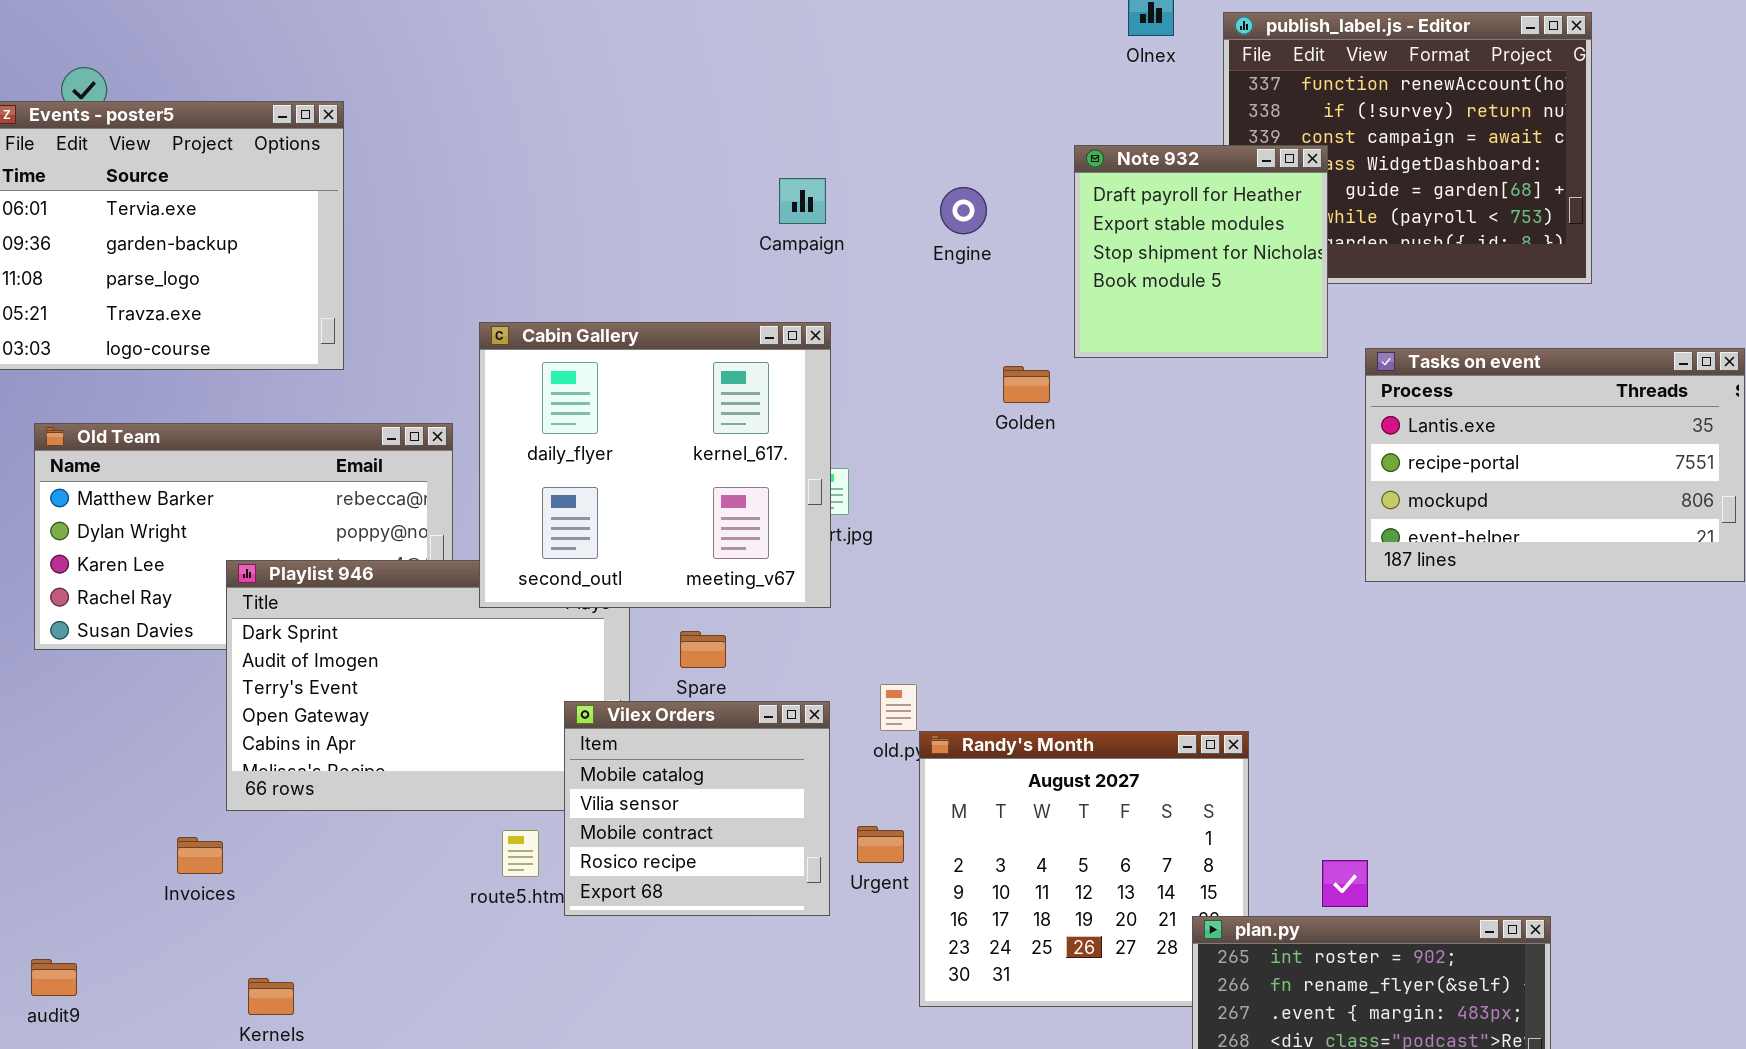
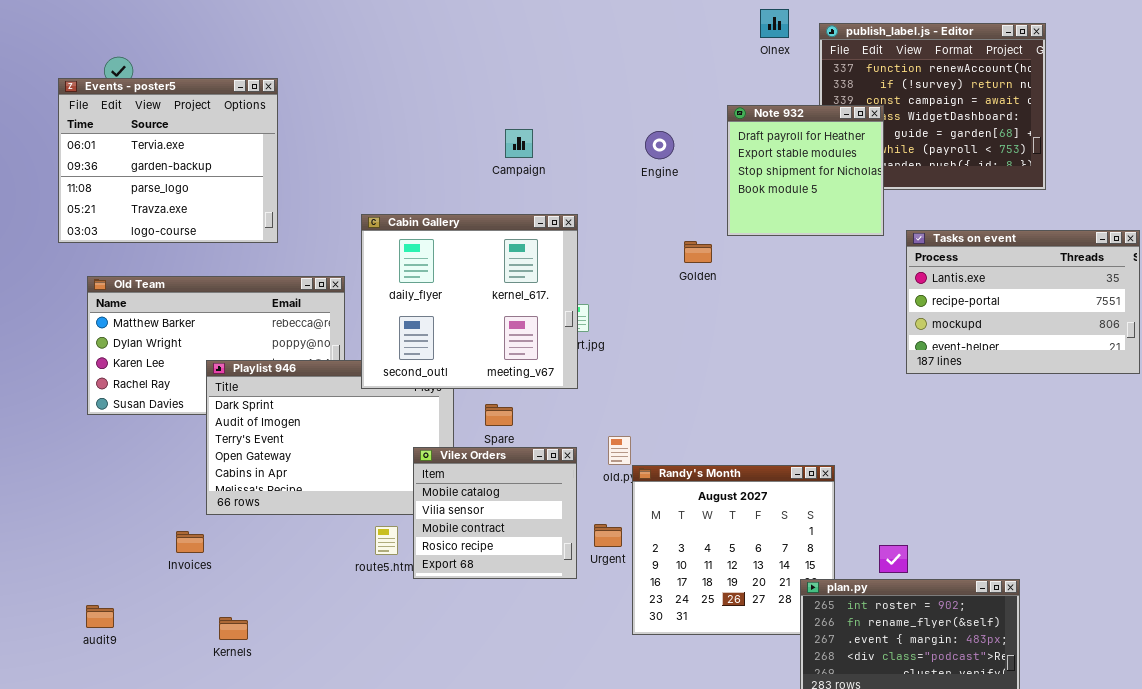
Campaign: [779,178,826,224] -> [505,129,533,158], moved

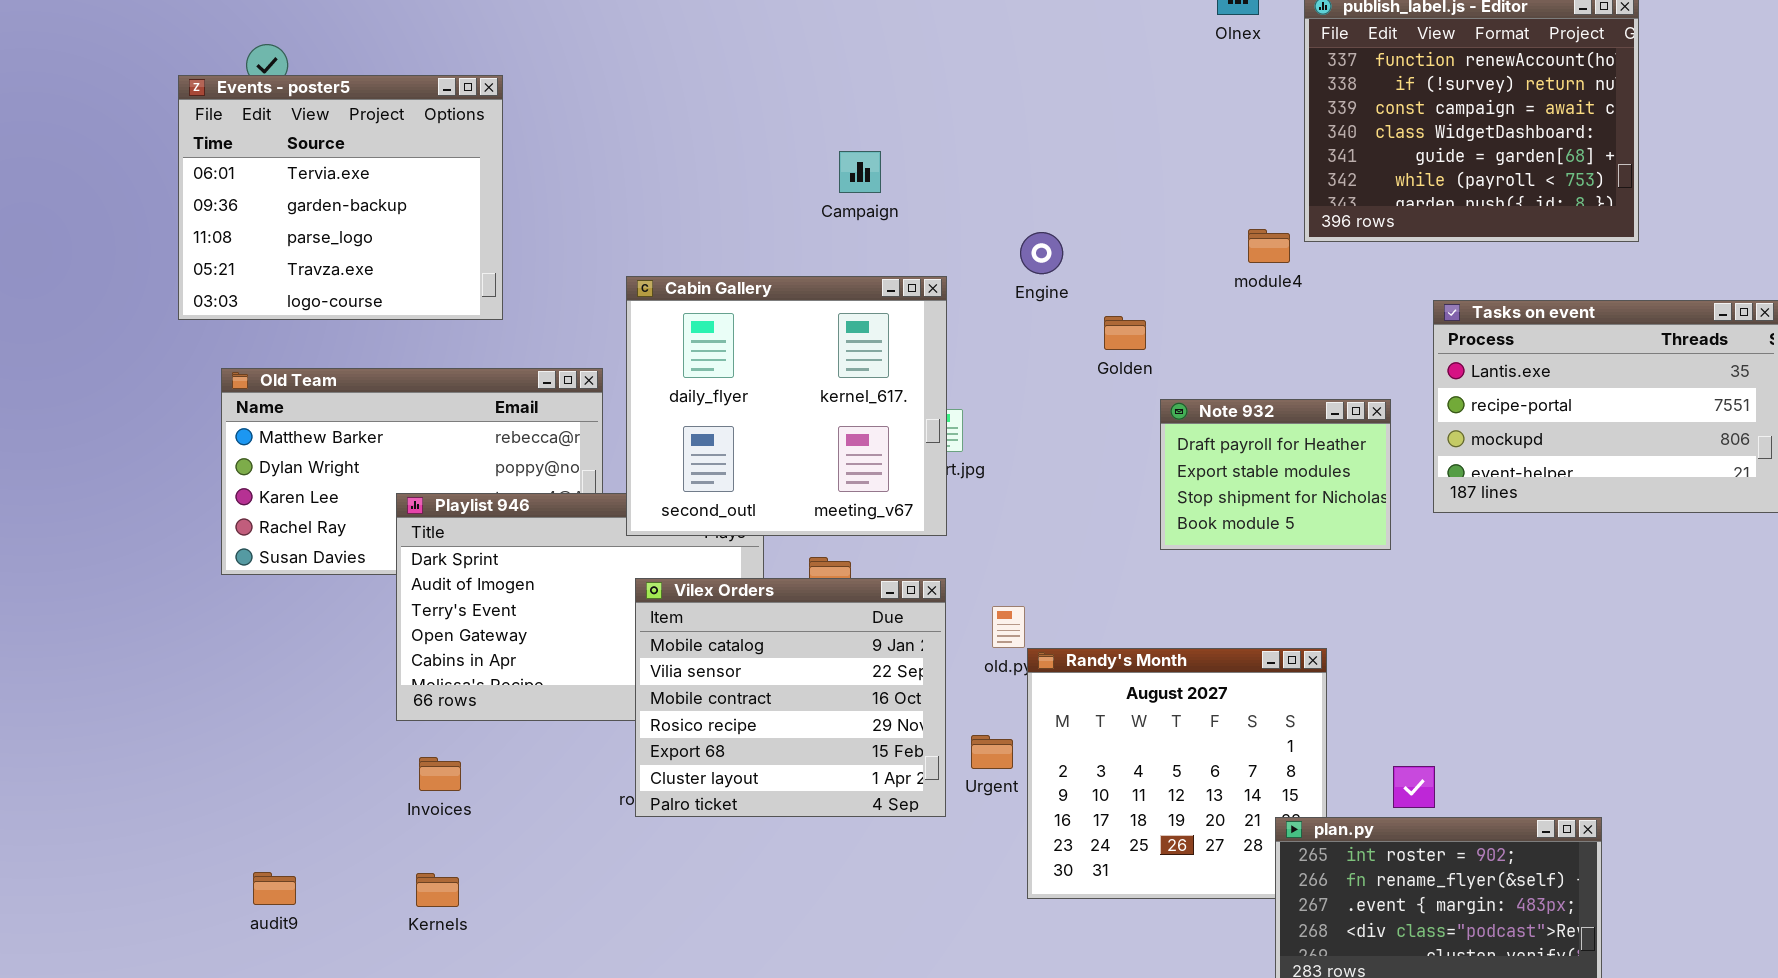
Note 932: [727,105,884,236] -> [1160,399,1391,550], moved, resized
Engine: [645,131,674,159] -> [1020,232,1063,274], moved
Vilex Orders: [413,447,577,579] -> [635,578,946,817], resized
Invoices: [176,531,204,553] -> [419,757,461,791], moved
audit9: [86,605,114,628] -> [253,872,296,905], moved

